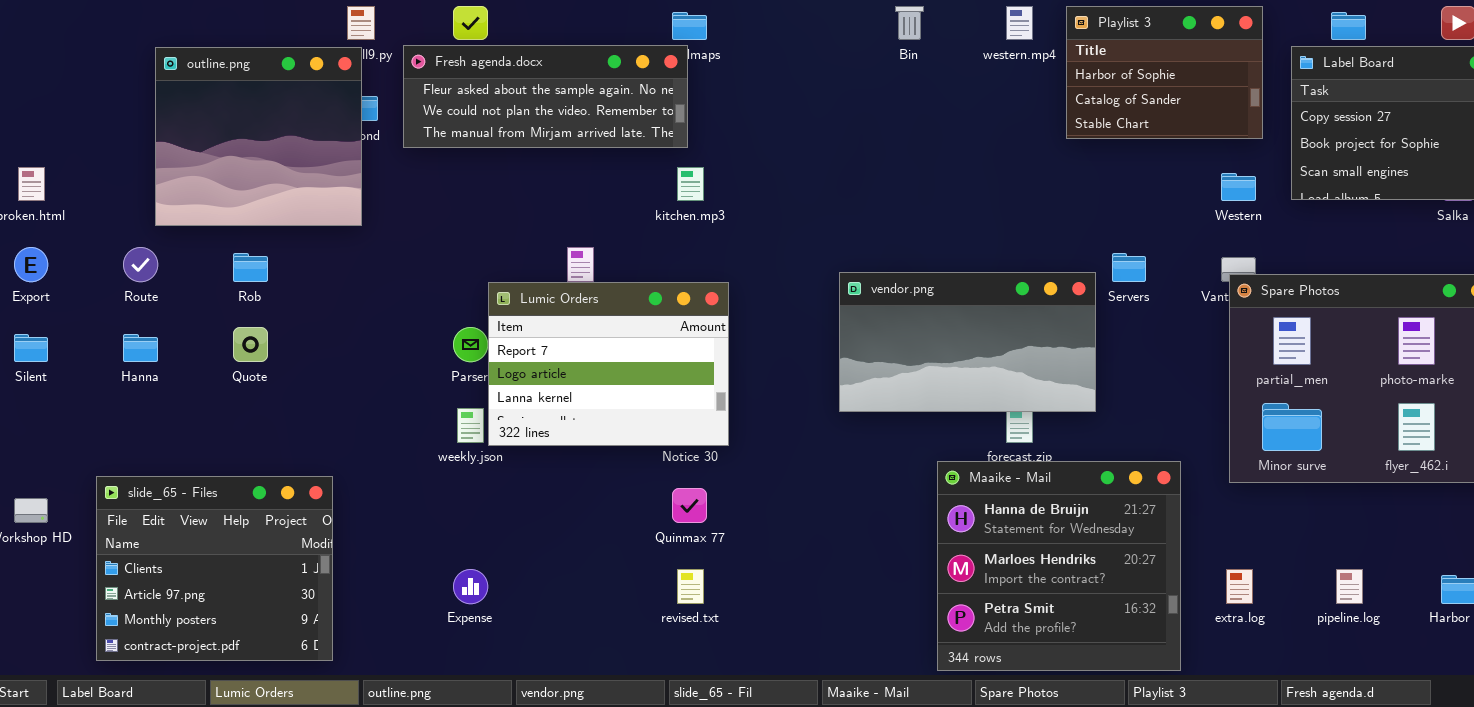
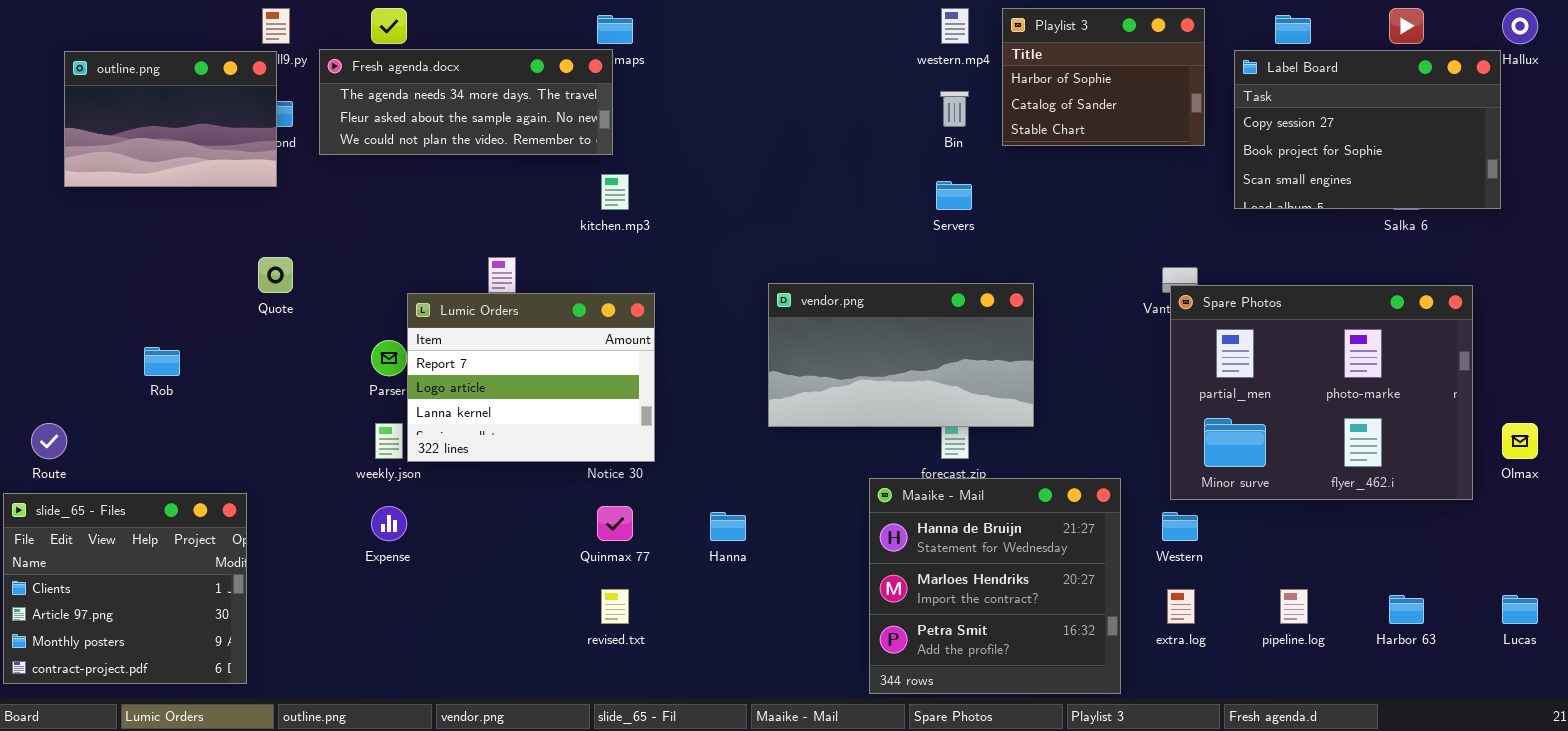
Bin: [895,6,924,40] -> [940,91,969,127], moved
Fresh agenda.docx: [403,45,688,148] -> [319,49,613,155], scrolled up 1 row
outline.png: [155,47,362,226] -> [64,51,277,187], resized
Western: [1221,173,1256,201] -> [1162,512,1198,541], moved
Route: [123,247,158,282] -> [31,423,67,459], moved
Rob: [233,253,268,282] -> [144,347,180,376], moved
Servers: [1112,253,1146,282] -> [936,181,972,210], moved
Quote: [233,327,268,362] -> [258,257,293,293], moved
Hanna: [123,334,158,362] -> [710,512,746,541], moved
Expense: [453,569,488,604] -> [371,506,407,541], moved

